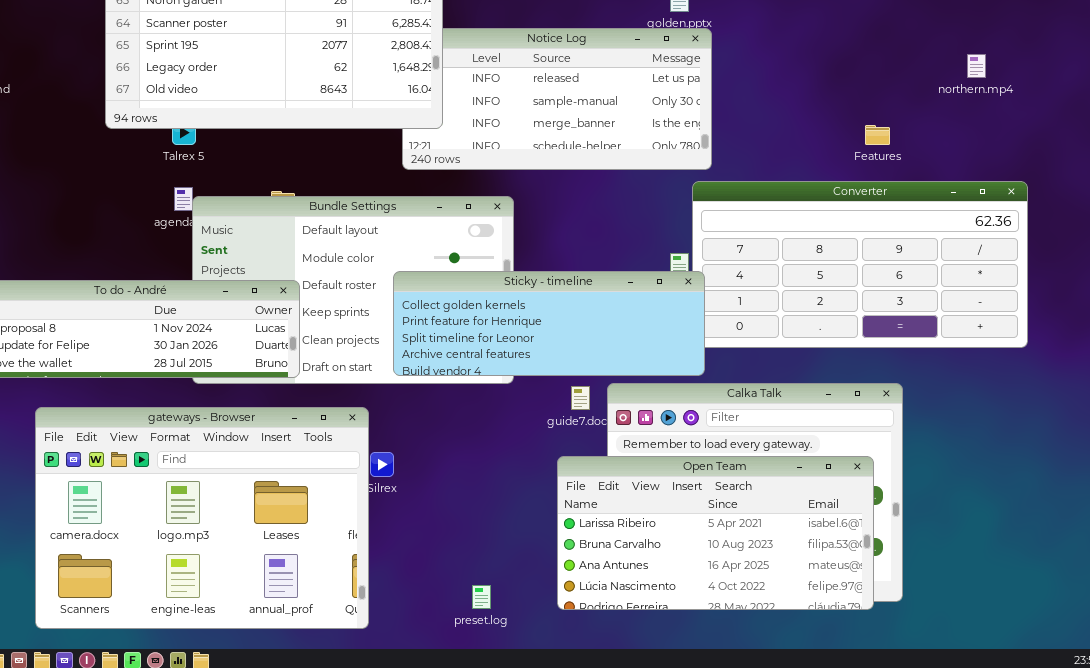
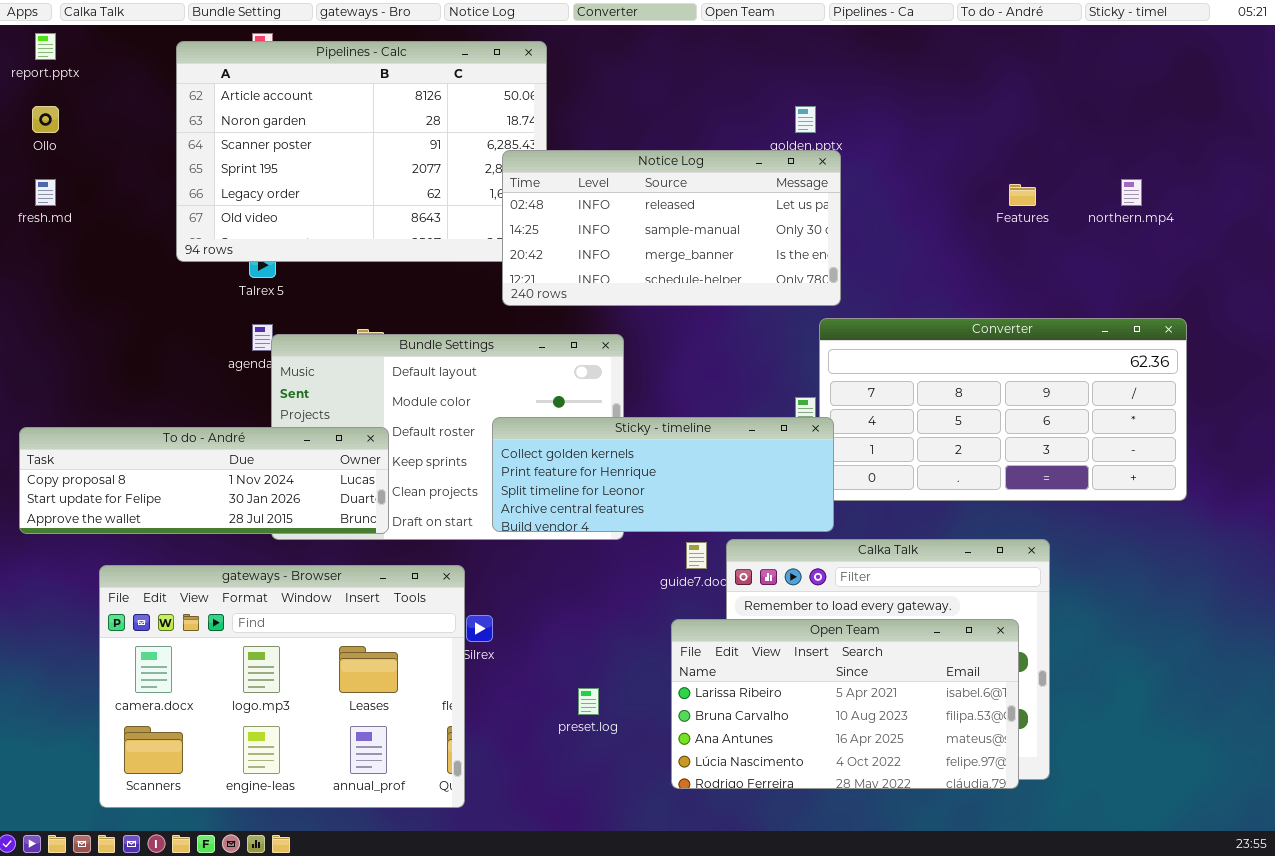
Notice Log: [402,28,712,170] -> [502,150,841,306], raised
Features: [865,125,890,145] -> [1009,184,1036,206], moved
preset.log: [472,585,491,609] -> [578,688,599,715], moved

